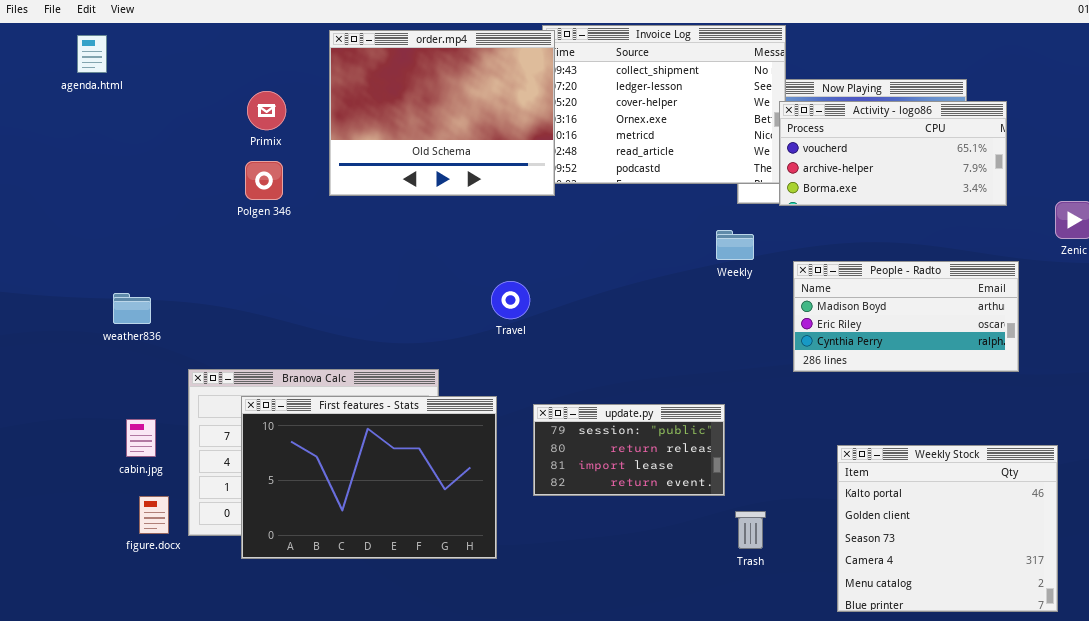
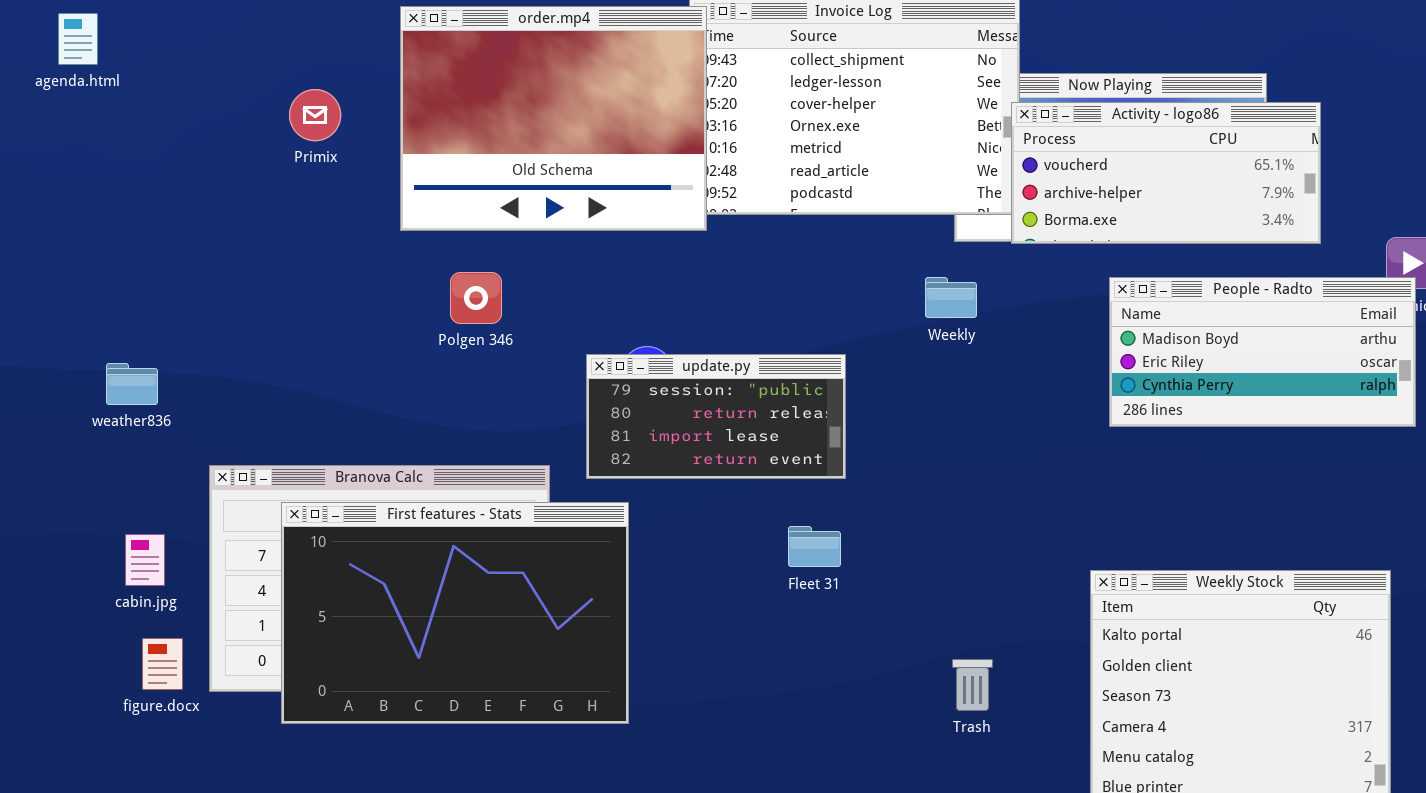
Polgen 346: [245,161,283,200] -> [450,272,502,324], moved
People - Radto: [793,261,1019,372] -> [1109,277,1416,427], moved
update.py: [533,404,725,496] -> [586,354,846,479], moved

